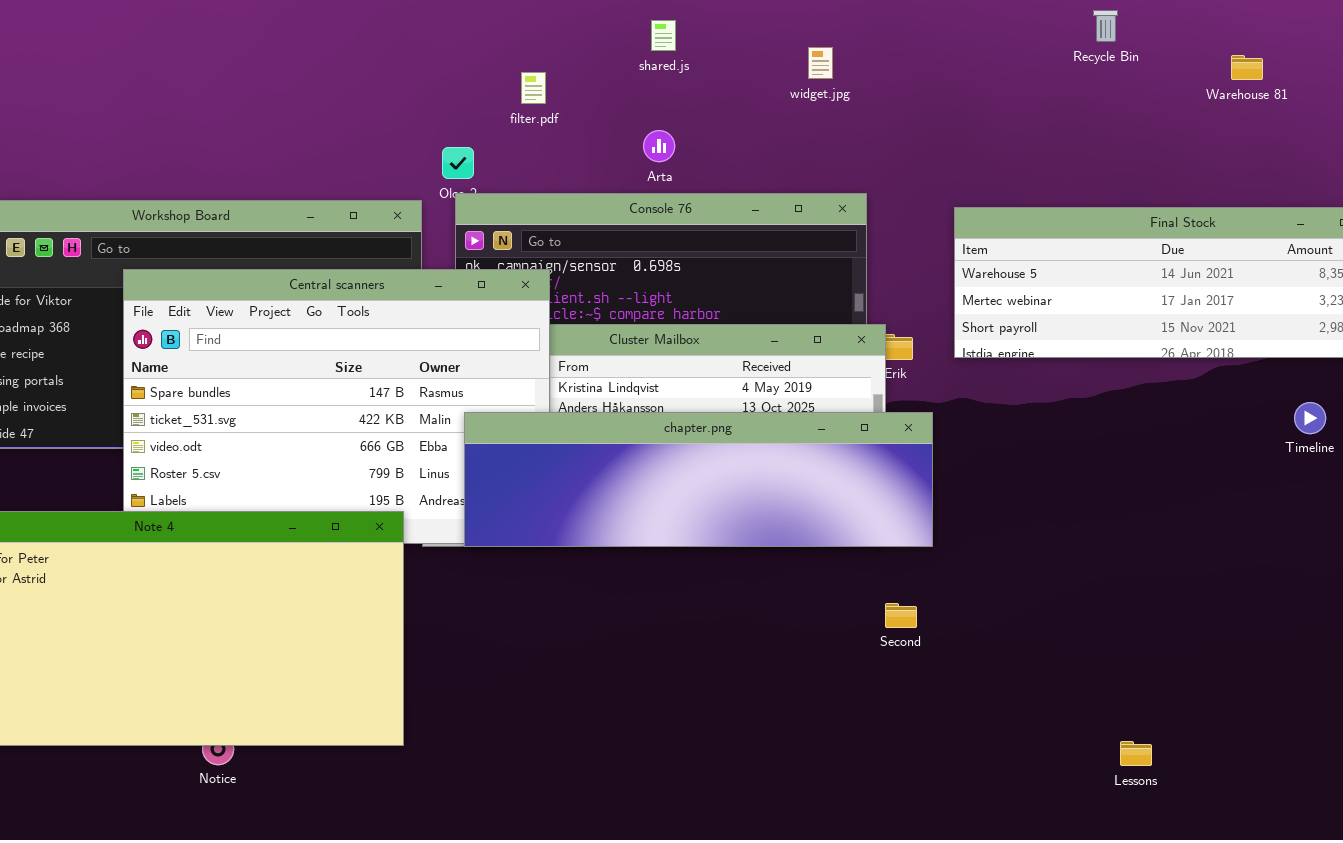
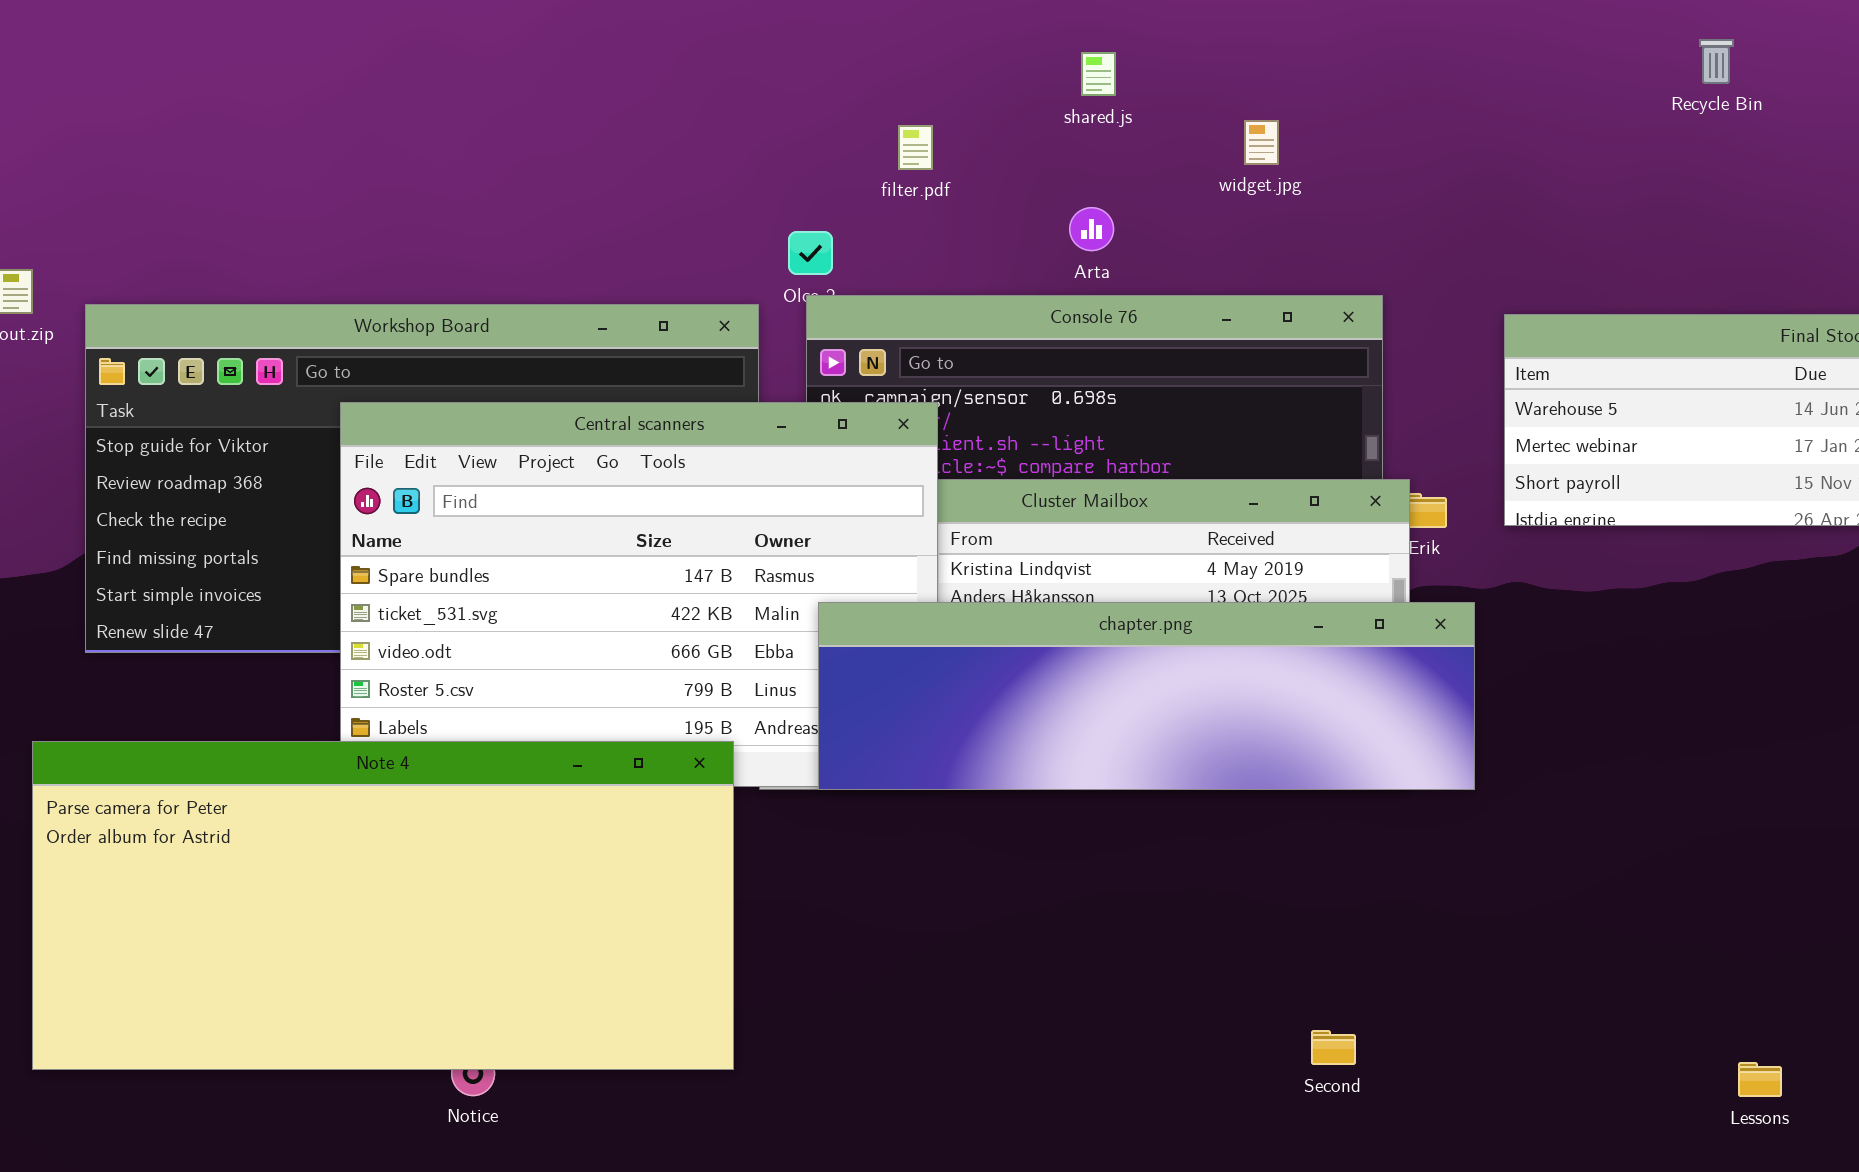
widget.jpg: [808,47,833,79] -> [1244,120,1279,165], moved
Second: [885,603,917,628] -> [1311,1030,1356,1065], moved

